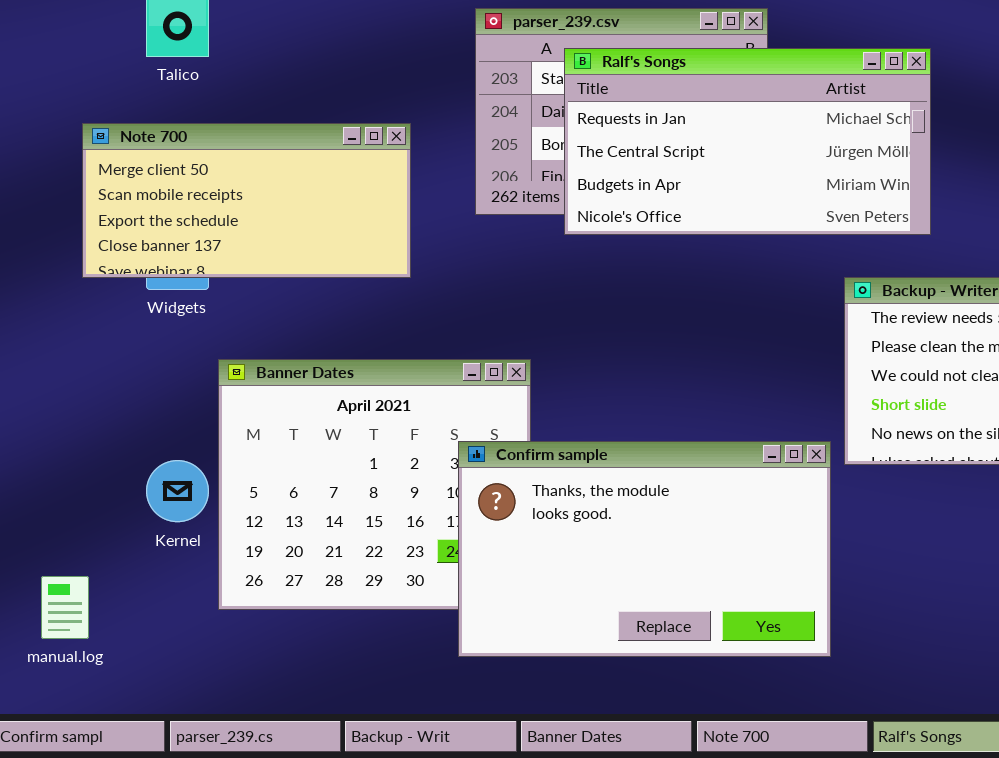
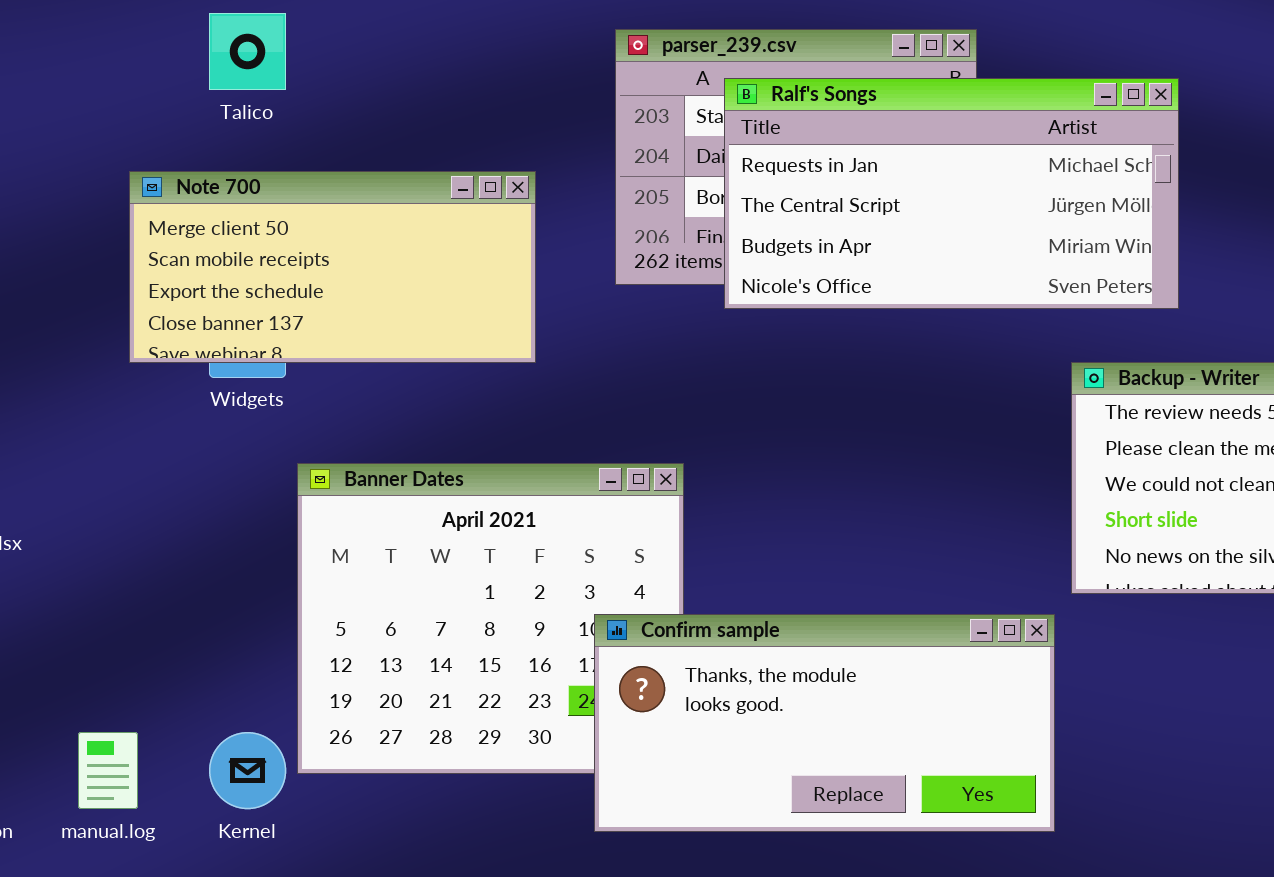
Confirm sample: [458,441,831,657] -> [594,614,1055,832], resized
Kernel: [146,460,209,522] -> [209,732,286,809], moved

